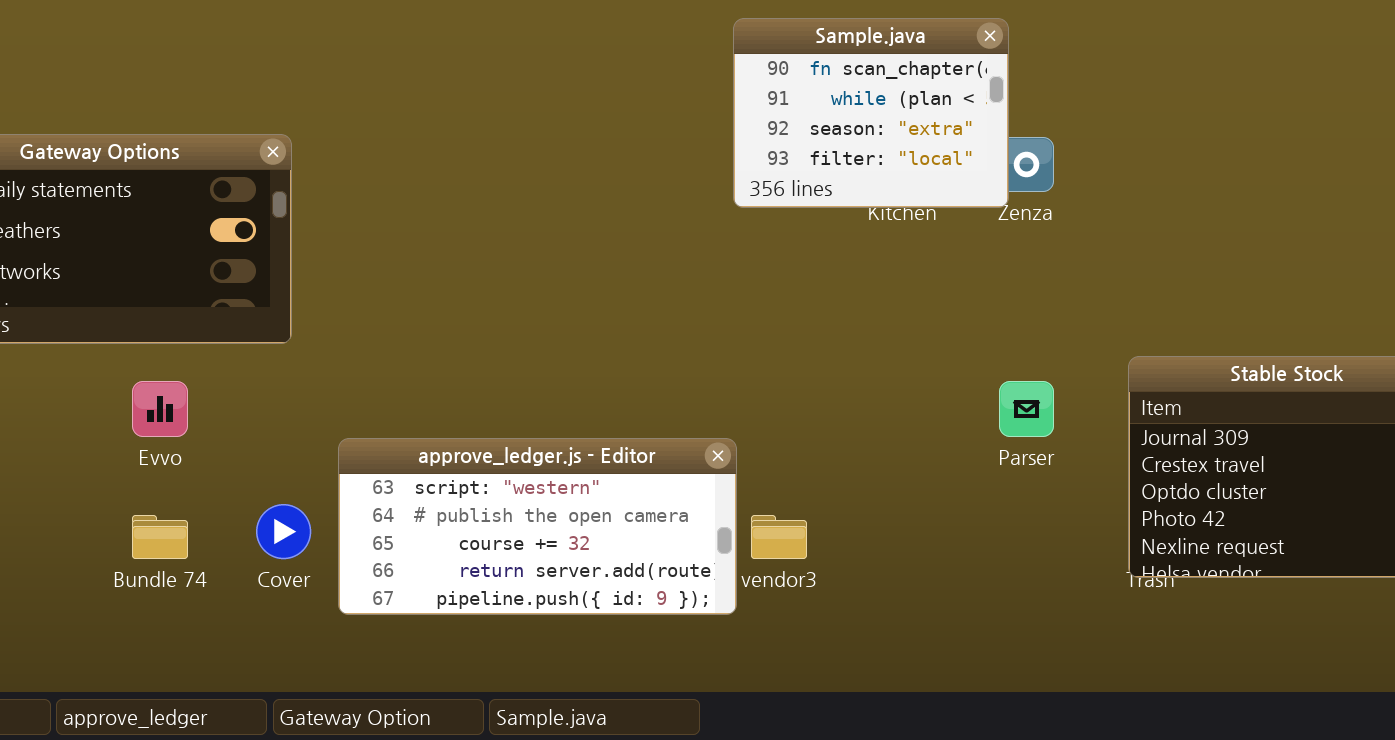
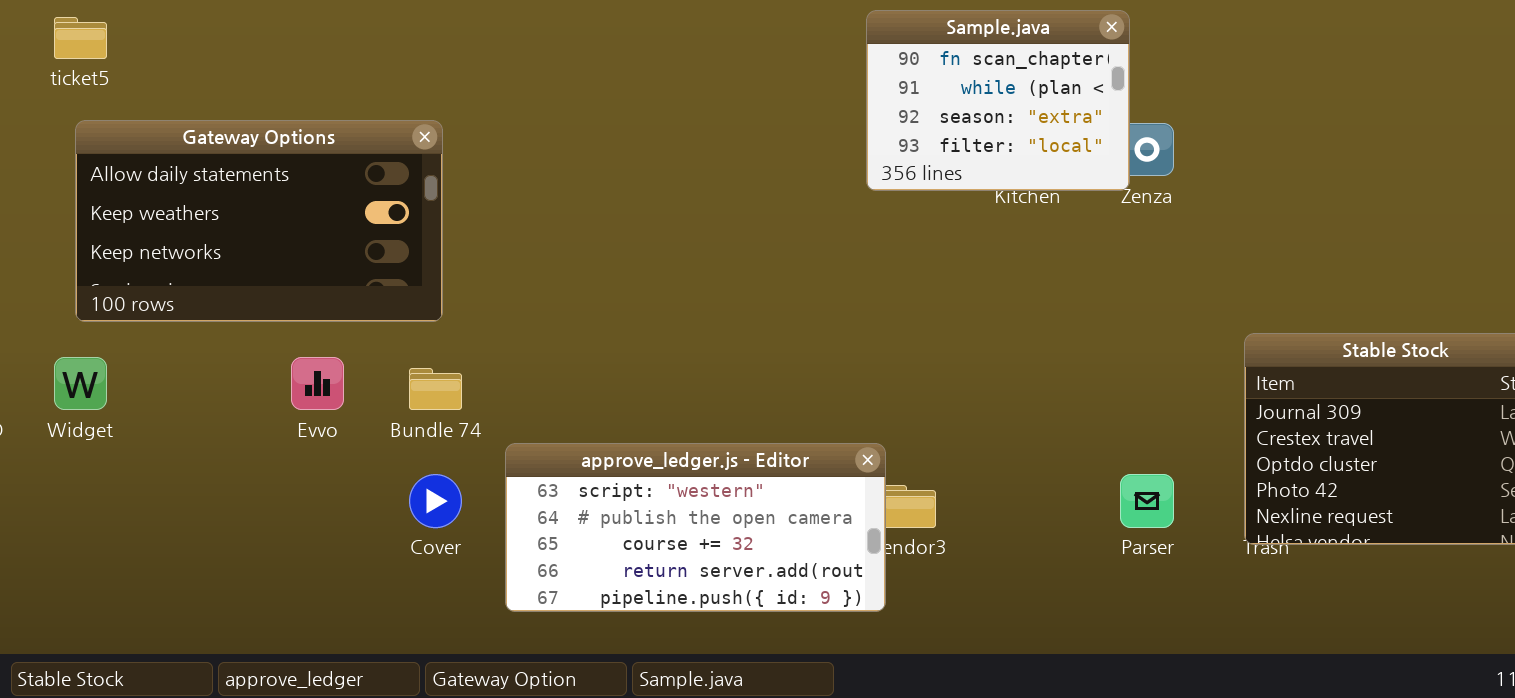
Parser: [999,381,1054,437] -> [1120,474,1174,528], moved
approve_ledger.js - Editor: [338,438,737,615] -> [505,443,886,612], moved
Bundle 74: [132,515,188,559] -> [409,368,462,410], moved

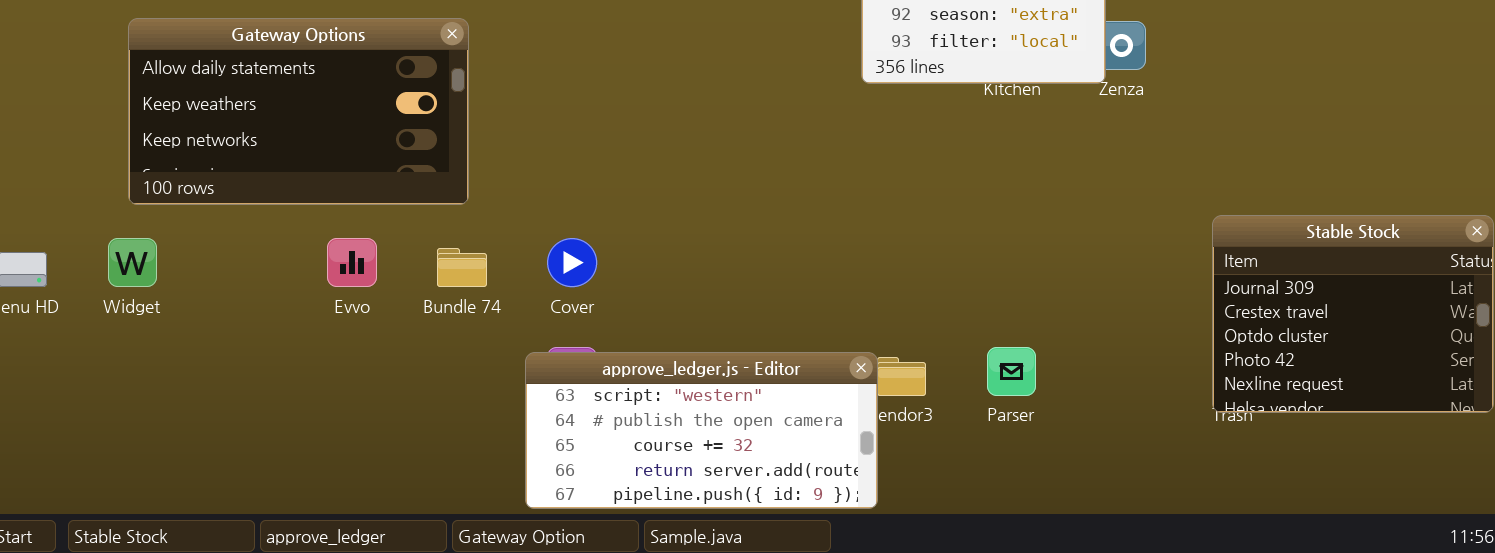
approve_ledger.js - Editor: [505,443,886,612] -> [525,352,878,509], moved
Cover: [409,474,462,528] -> [547,238,597,287], moved
Parser: [1120,474,1174,528] -> [987,347,1036,396], moved

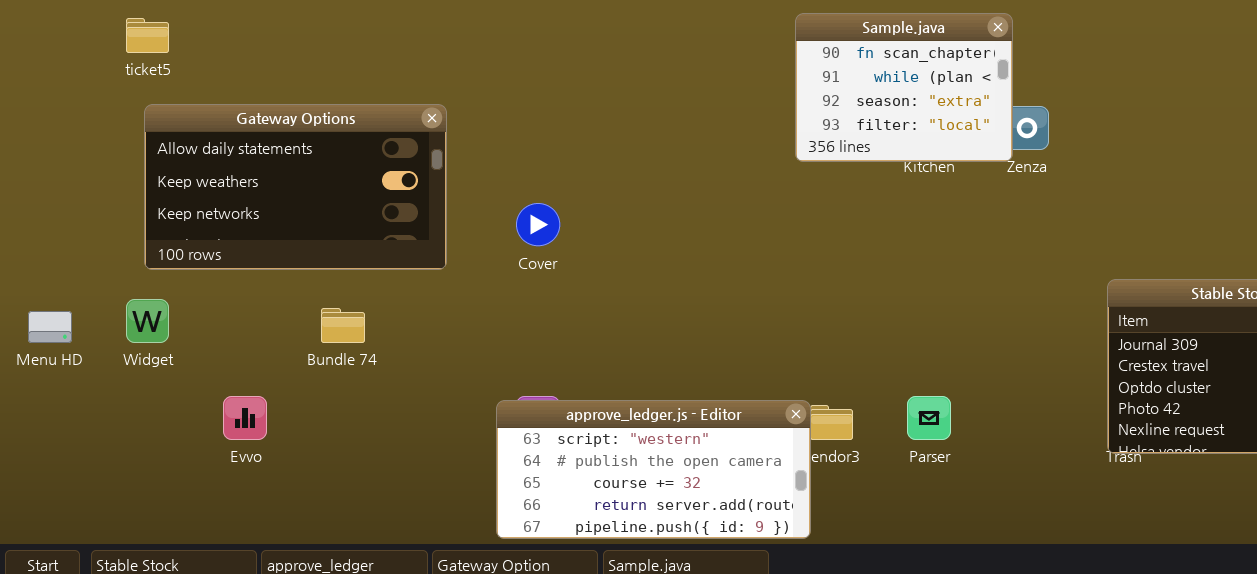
Evvo: [327,238,377,287] -> [223,396,267,440], moved
Cover: [547,238,597,287] -> [516,203,560,246], moved
Bundle 74: [437,248,487,287] -> [321,308,365,343], moved

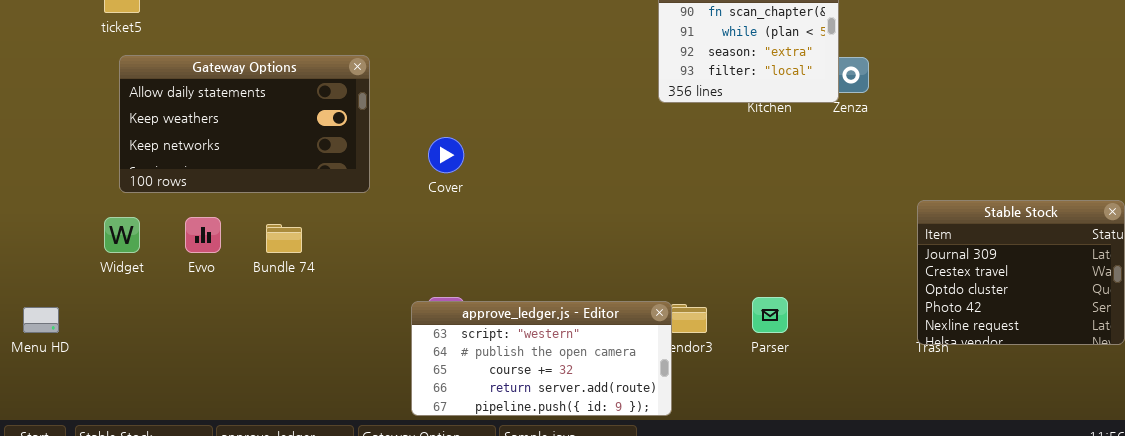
Menu HD: [28,311,72,343] -> [23,307,59,333], moved
Evvo: [223,396,267,440] -> [185,217,221,253], moved

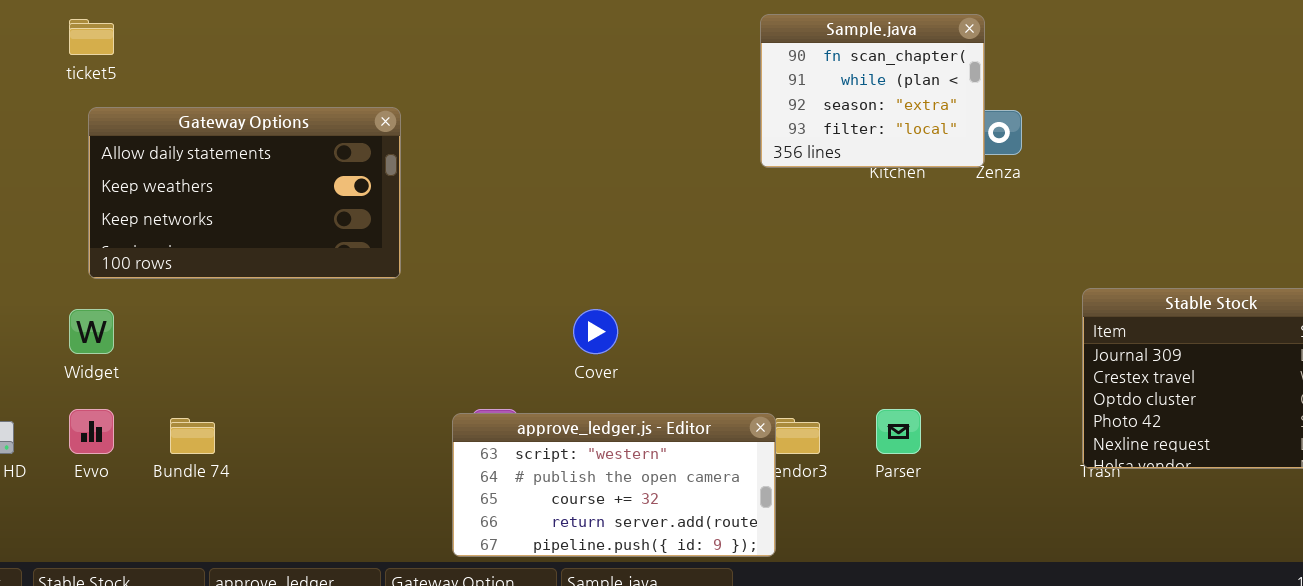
Cover: [428,137,464,173] -> [573,309,618,354], moved
Evvo: [185,217,221,253] -> [69,409,114,454], moved
Bundle 74: [266,224,302,253] -> [170,418,215,454], moved

